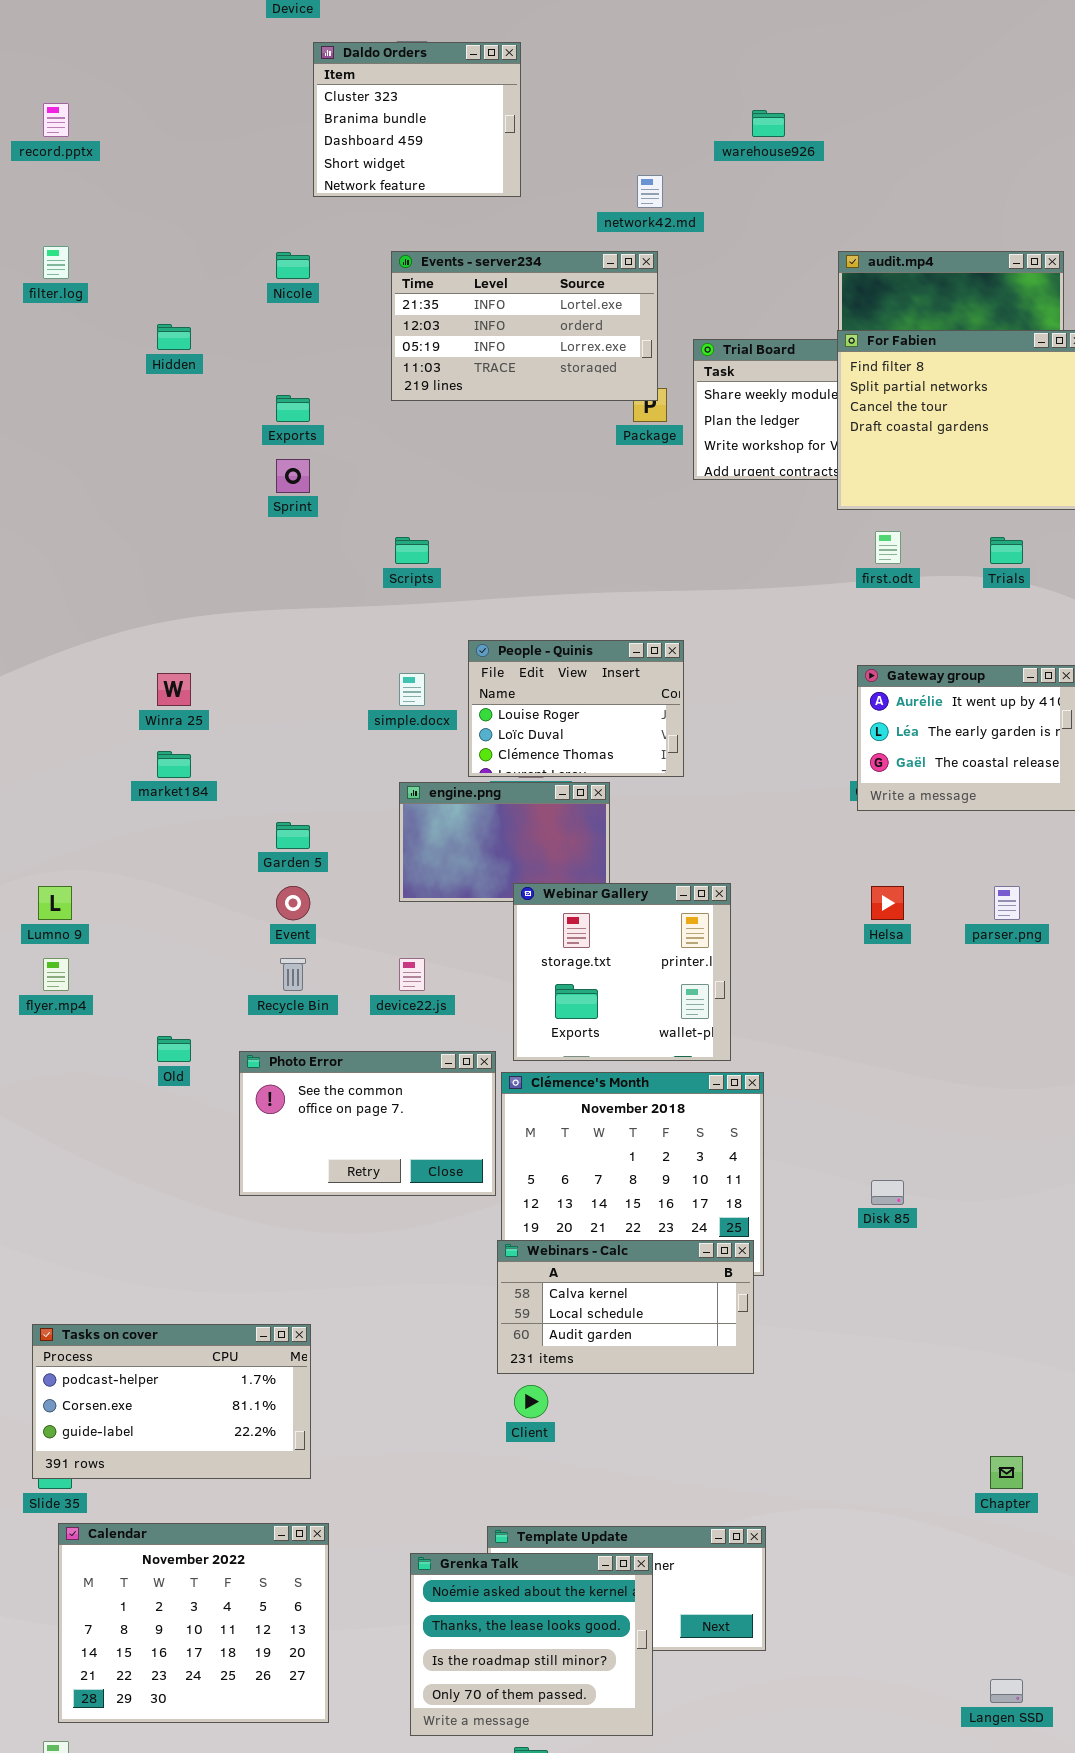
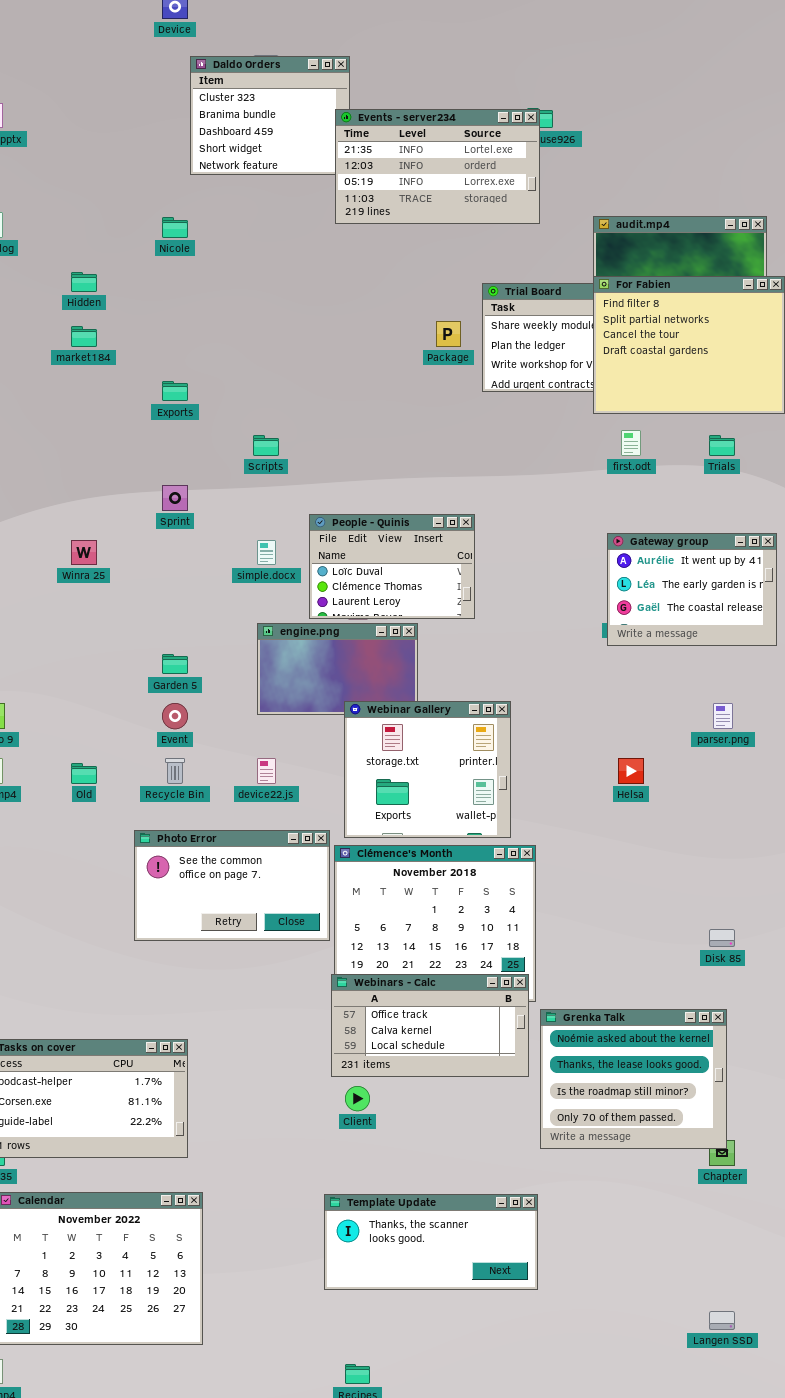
Events - server234: [391,251,658,401] -> [335,109,540,224], moved
Exports: [276,395,310,422] -> [162,381,188,401], moved
Sprint: [276,459,310,493] -> [162,485,188,511], moved
People - Quinis: [468,640,684,777] -> [309,514,475,619], scrolled down 1 row
market184: [157,751,191,778] -> [71,326,97,347], moved
Helsa: [871,886,904,920] -> [618,758,644,784], moved
Old: [157,1036,191,1062] -> [71,763,97,784], moved
Disk 85: [871,1180,904,1205] -> [709,929,735,947], moved
Webinars - Calc: [497,1240,754,1374] -> [331,974,529,1077], scrolled up 1 row
Grenka Talk: [410,1553,653,1736] -> [540,1009,727,1149], moved

